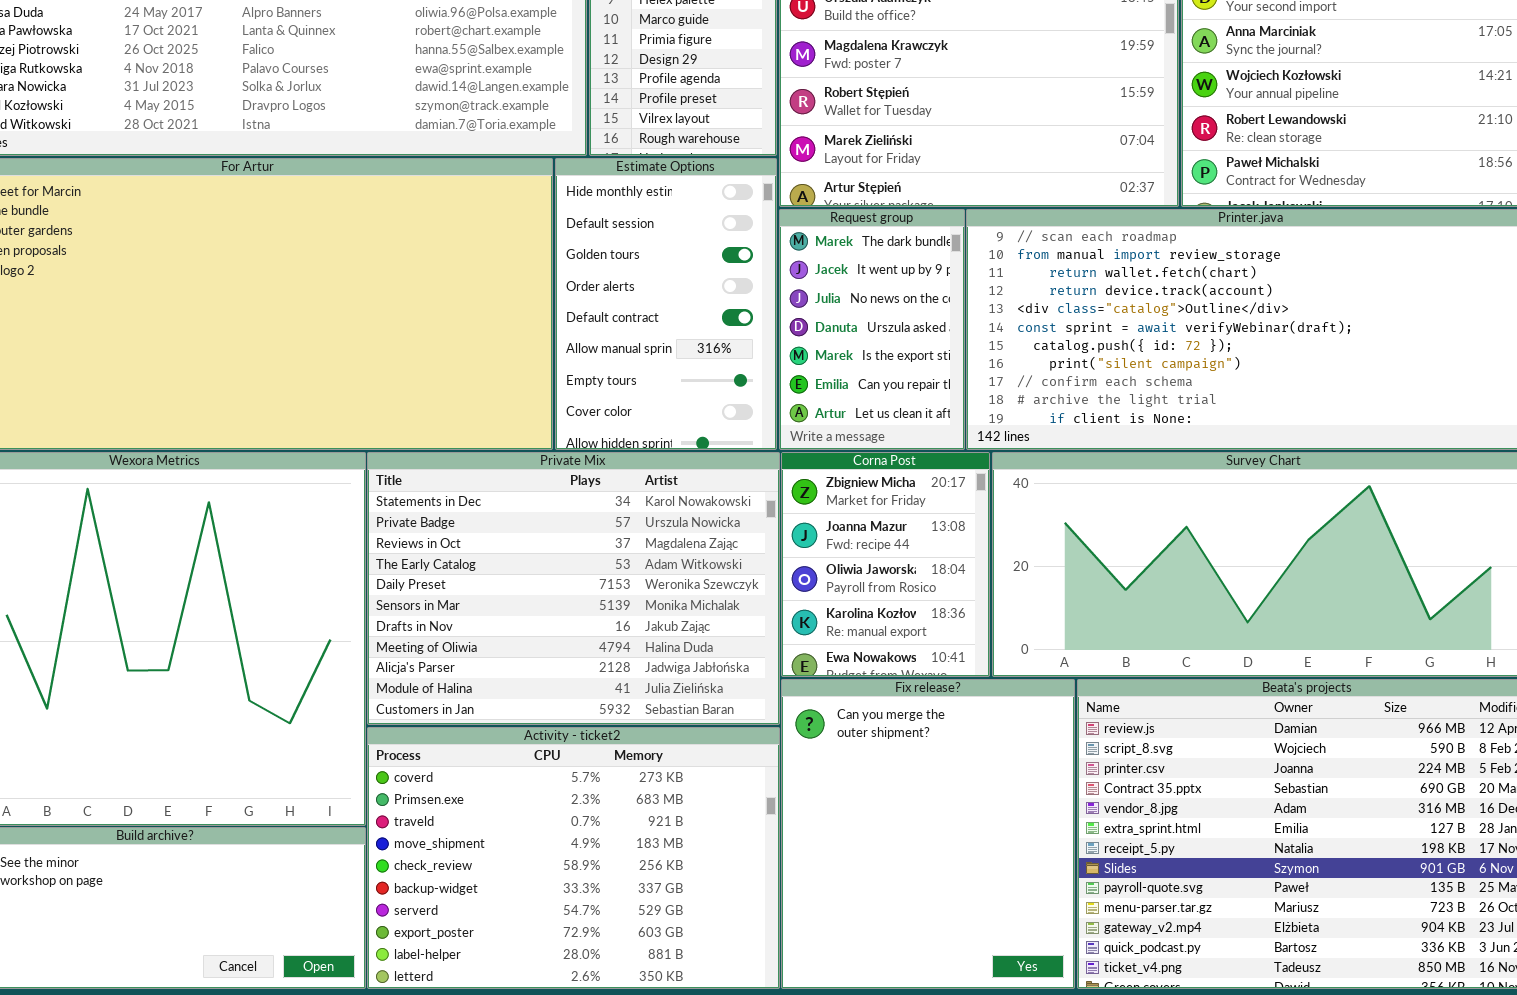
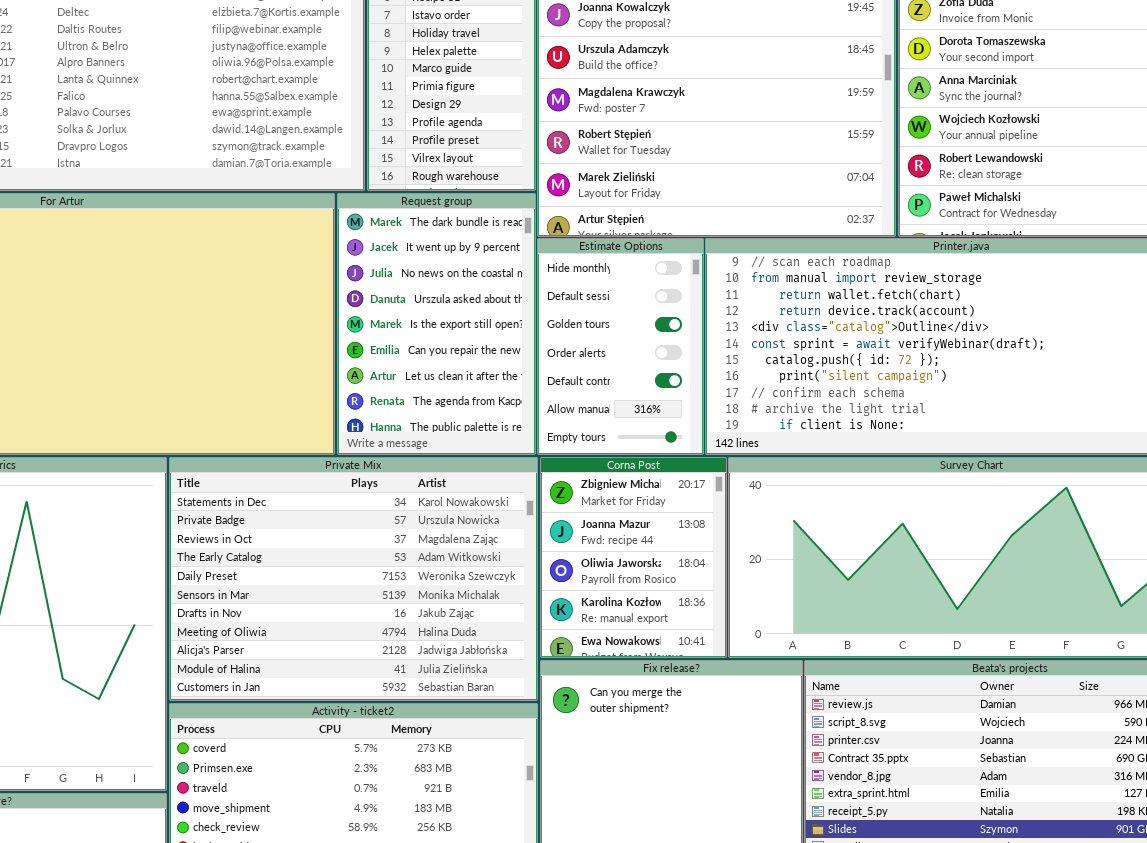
Estimate Options: [555,158,777,450] -> [537,238,704,455], moved, resized
Request group: [779,209,965,450] -> [337,193,536,455], moved, resized

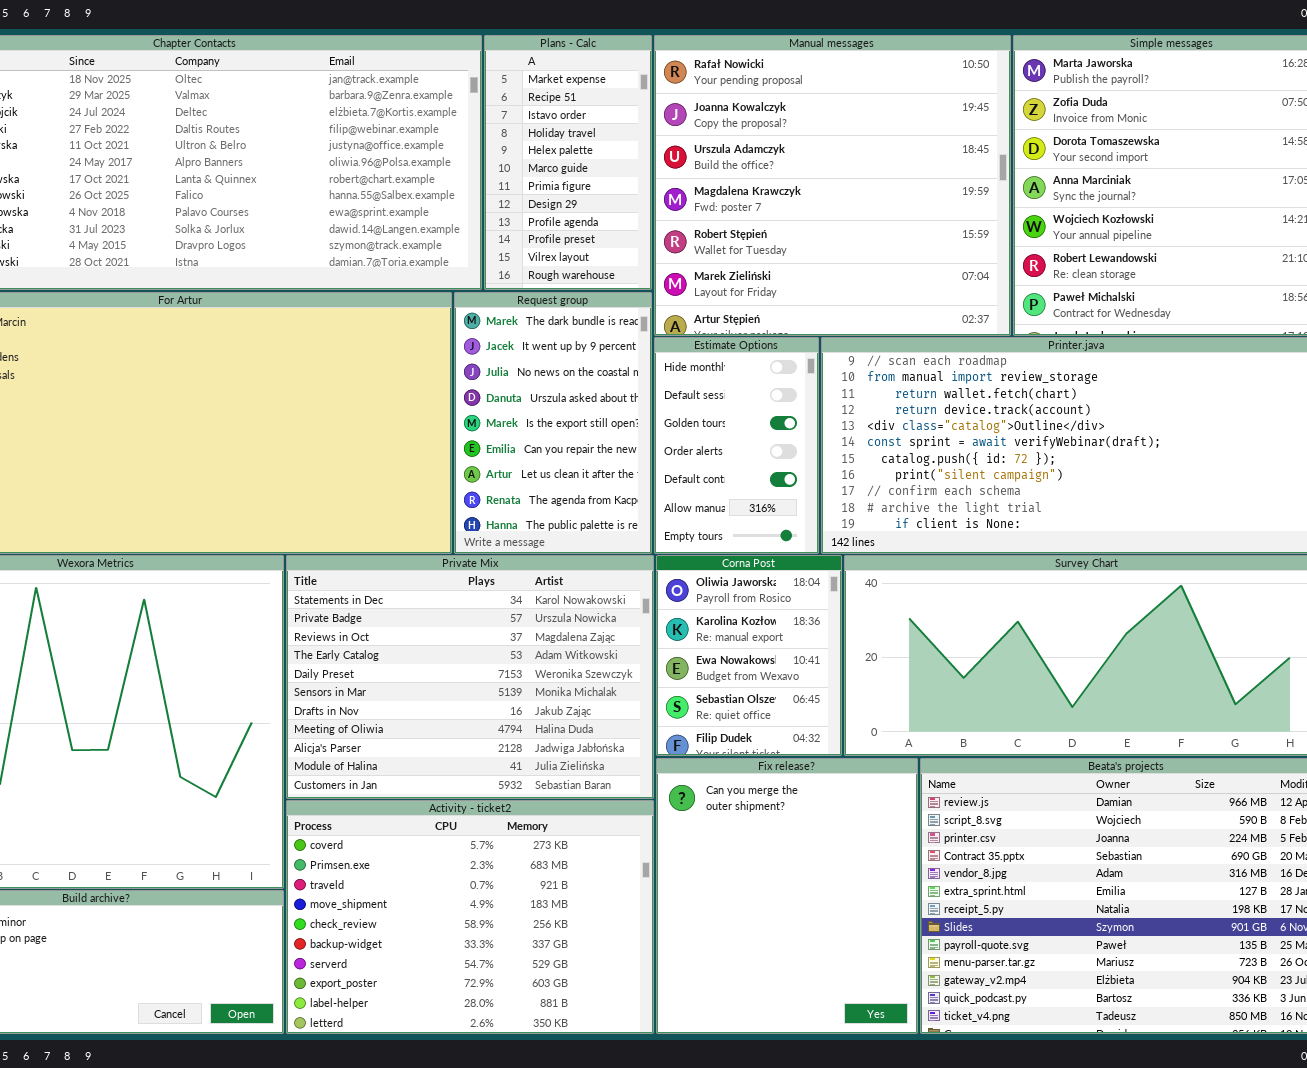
Corna Post: [540,457,727,658] -> [656,555,842,756], scrolled down 2 rows

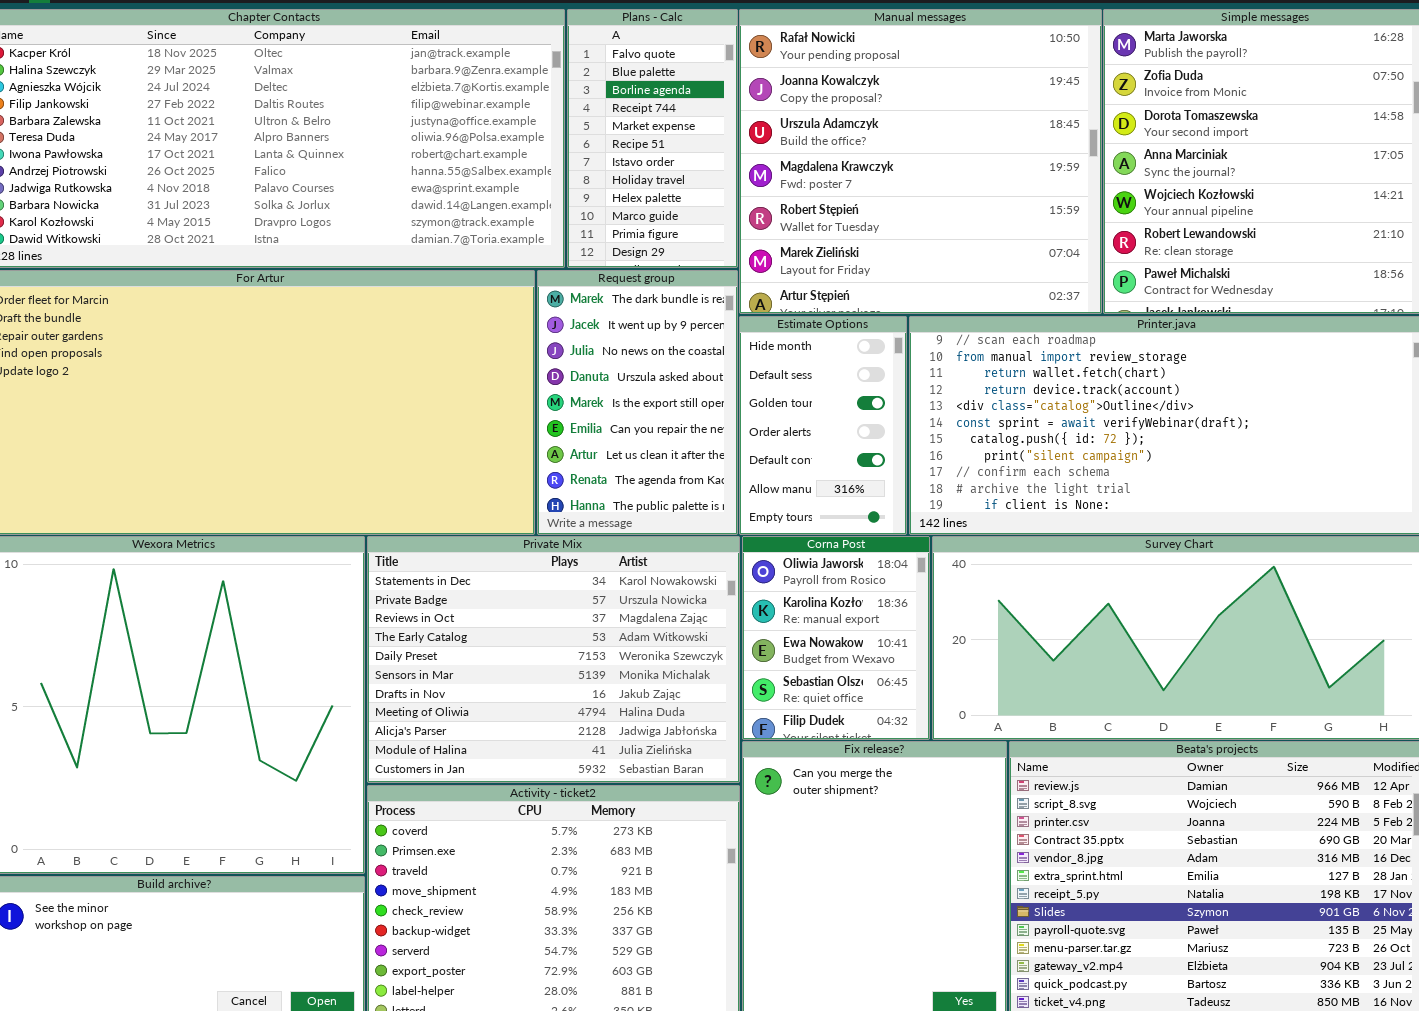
Plans - Calc: [484,35,652,290] -> [567,9,738,268], scrolled up 4 rows

